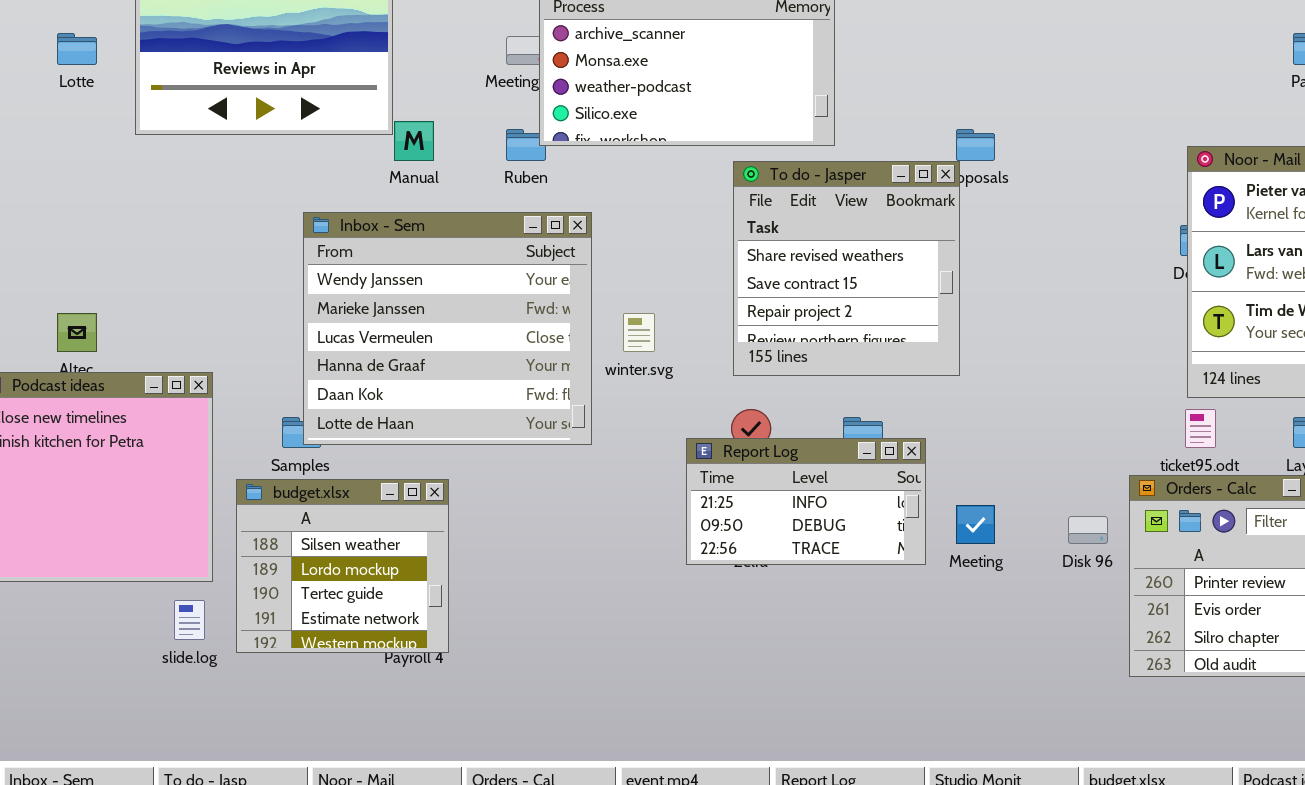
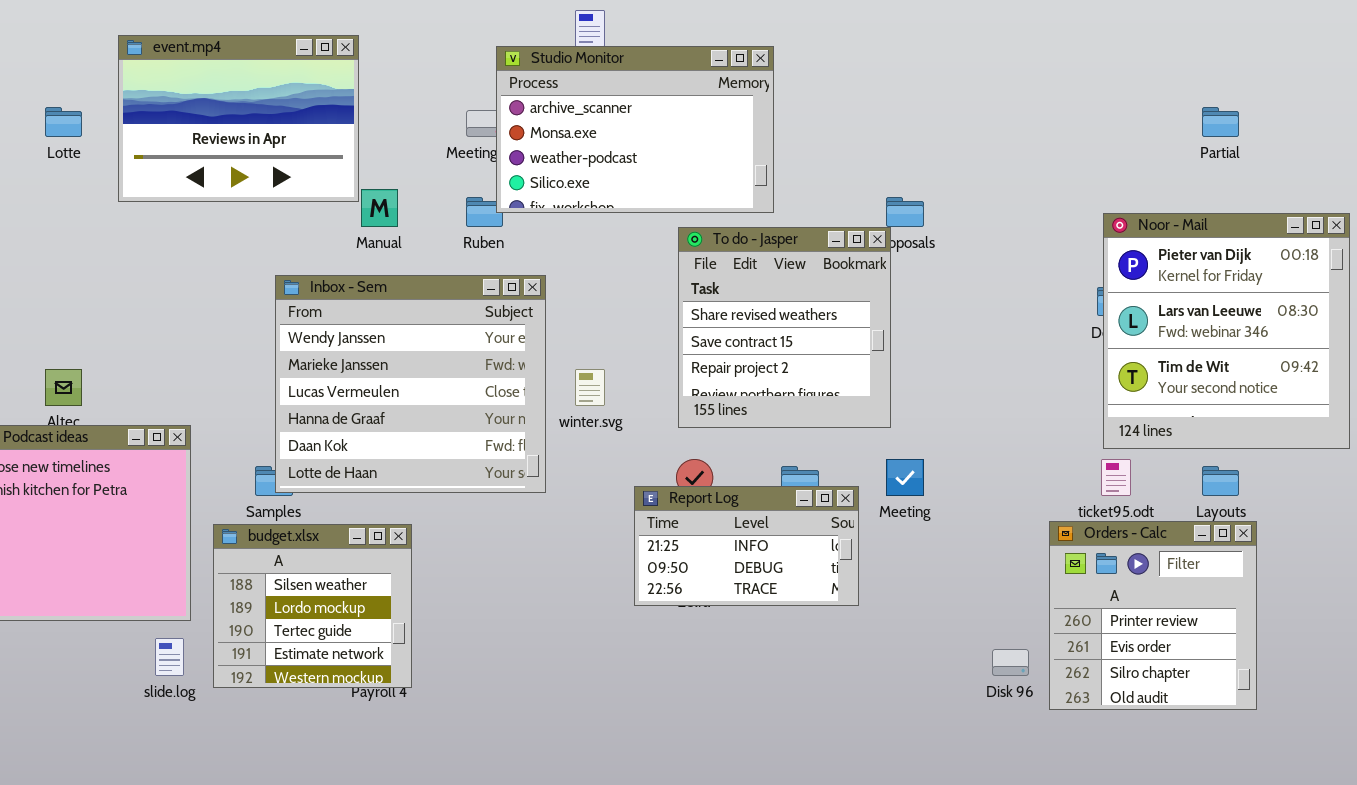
Meeting: [956,505,995,544] -> [886,459,924,496], moved
Disk 96: [1068,516,1108,544] -> [992,649,1029,676], moved

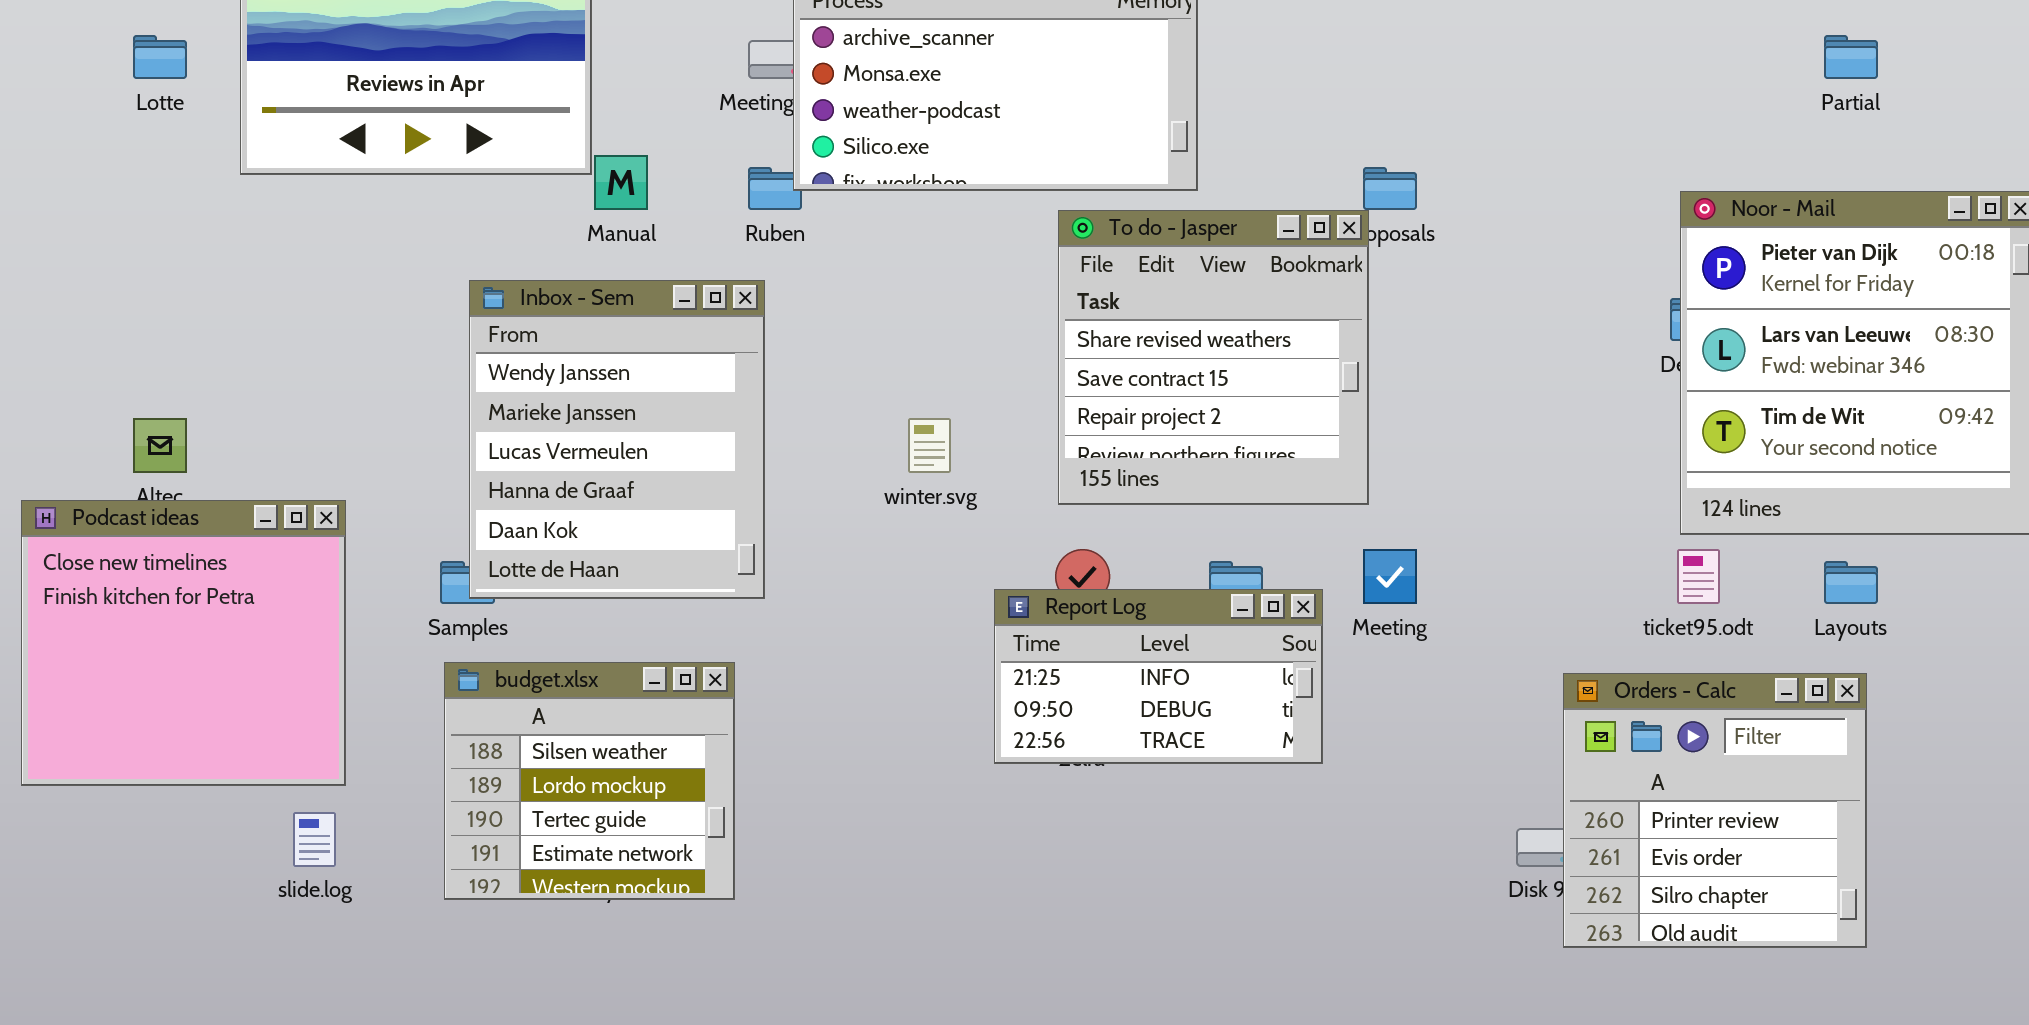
Inbox - Sem: [275,275,546,493] -> [469,280,765,599], resized
Orders - Calc: [1049,521,1257,710] -> [1563,673,1867,948], moved
budget.xlsx: [213,524,412,688] -> [444,662,735,900], moved

